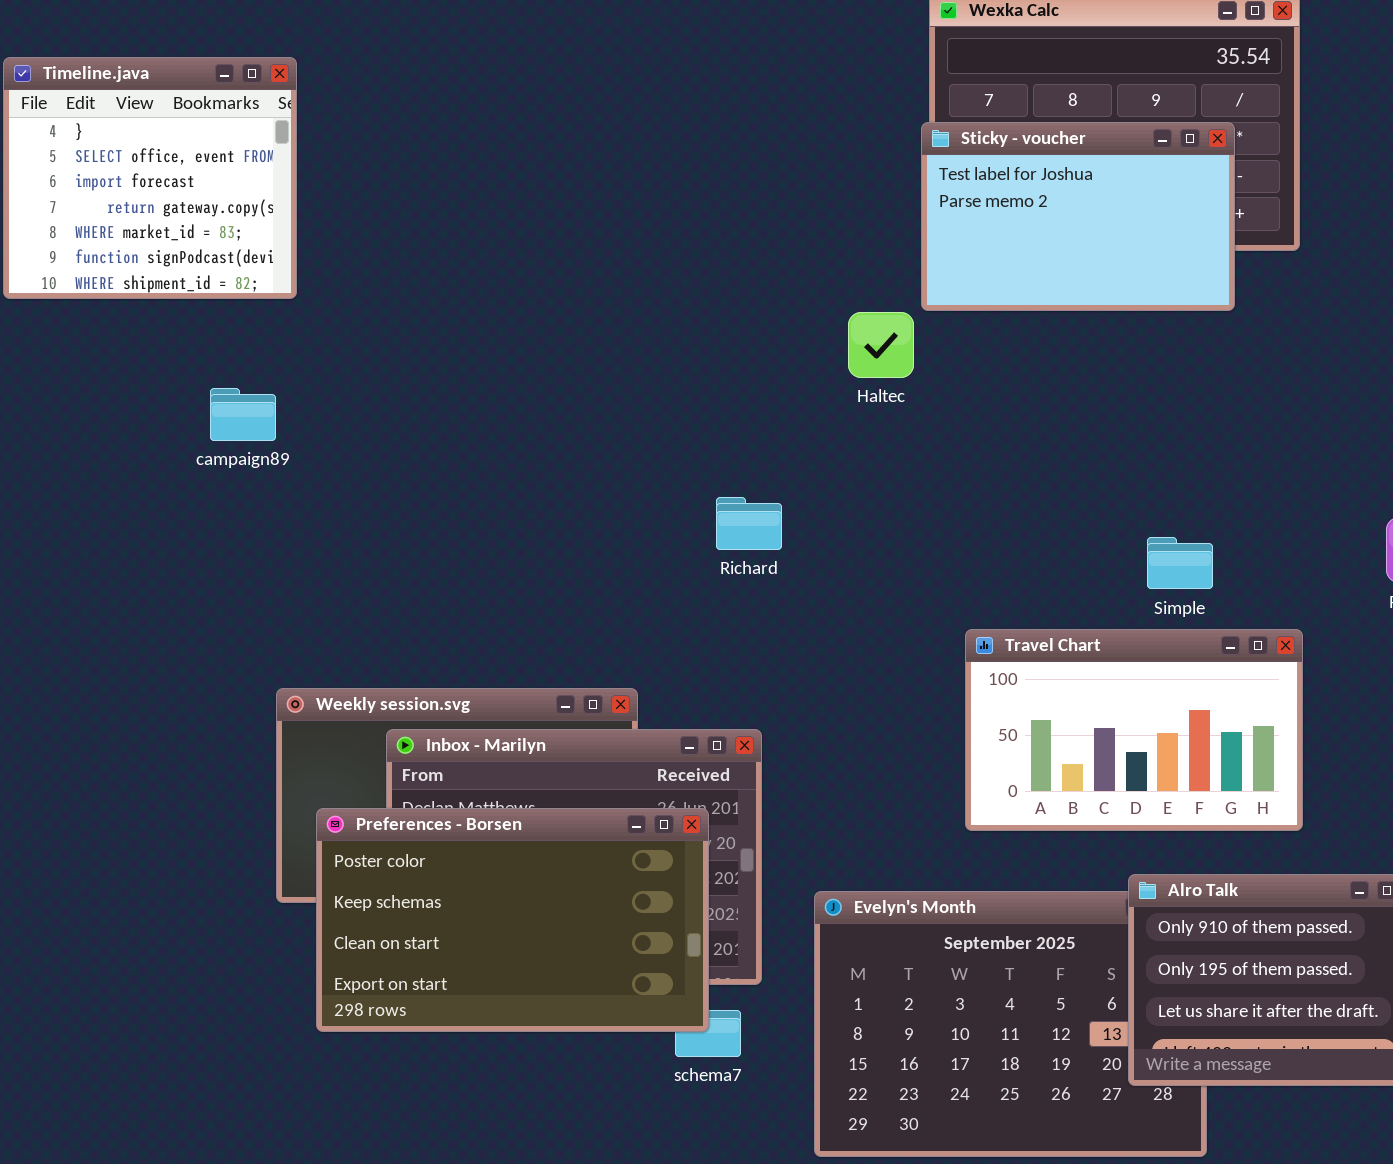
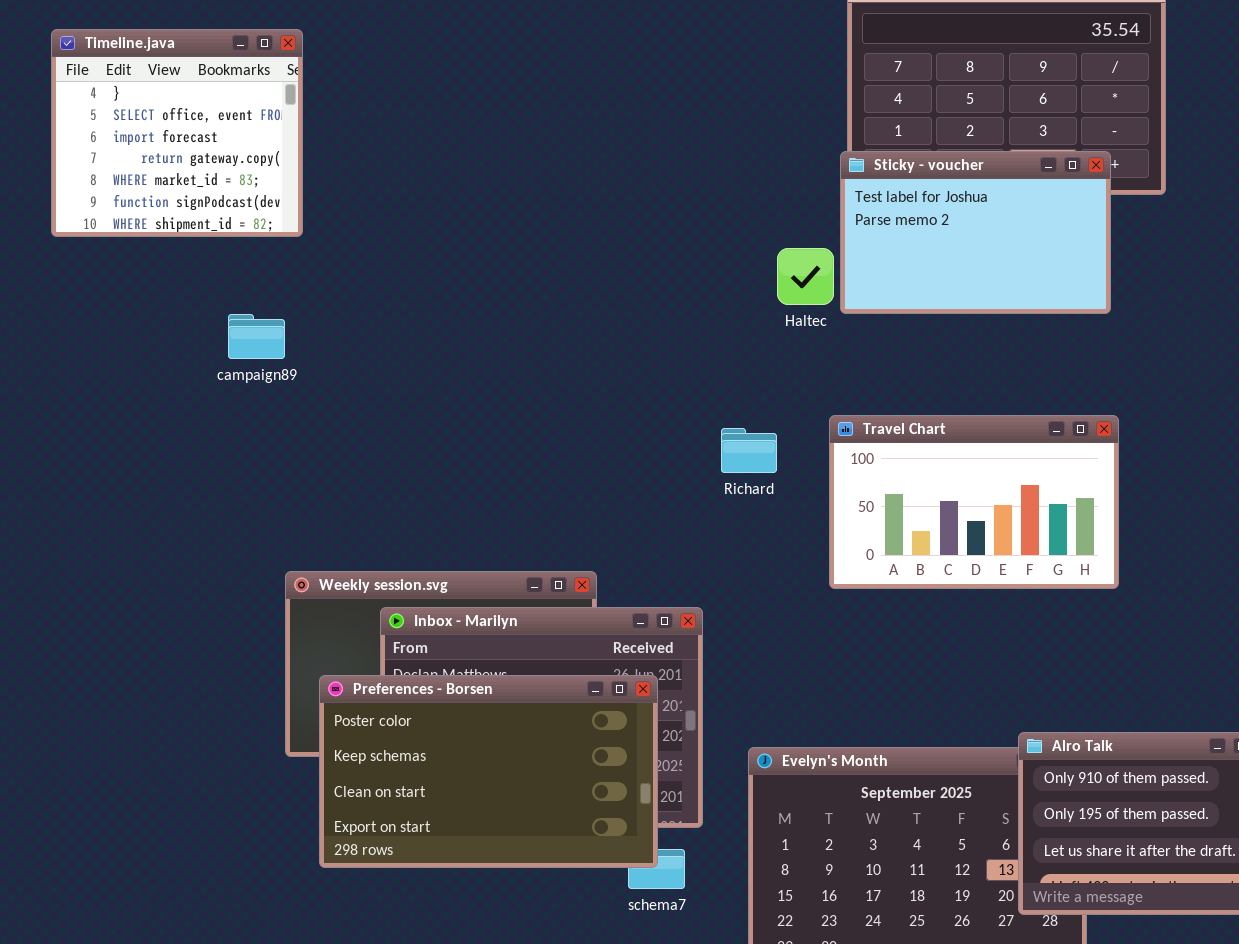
Sticky - voucher: [921,122,1235,311] -> [840,151,1111,314], moved
Richard: [716,497,782,550] -> [721,428,777,473], moved
Travel Chart: [965,629,1303,831] -> [829,415,1119,589], moved

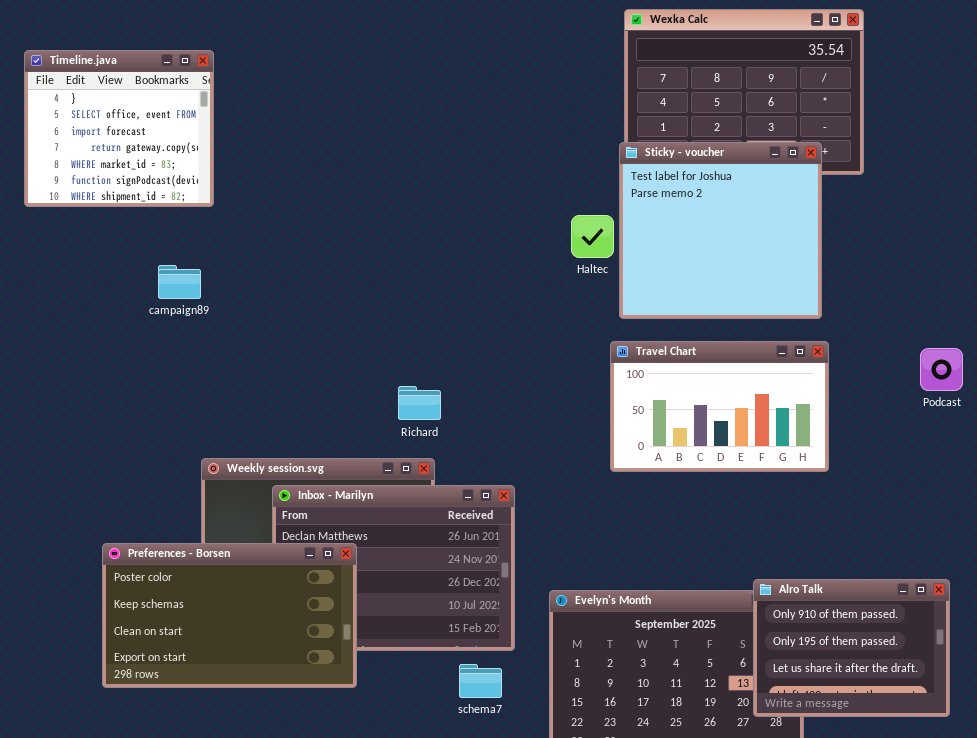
Sticky - voucher: [840,151,1111,314] -> [619,142,822,319], resized
Richard: [721,428,777,473] -> [398,386,441,420], moved
Preferences - Borsen: [319,675,658,868] -> [102,543,357,688], moved

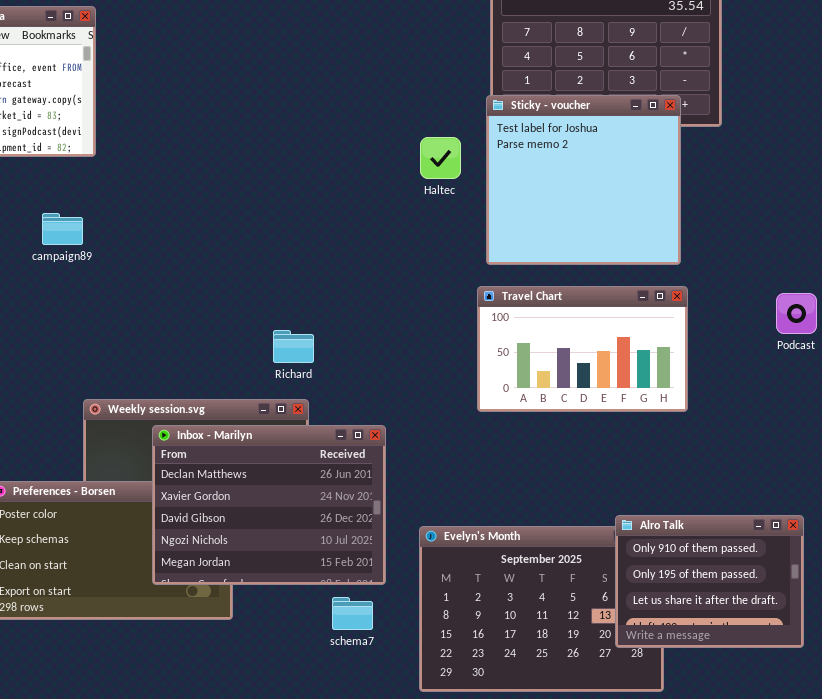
Haltec: [571,215,614,258] -> [420,137,461,179], moved
Inbox - Marilyn: [272,485,515,651] -> [152,425,386,585], raised

